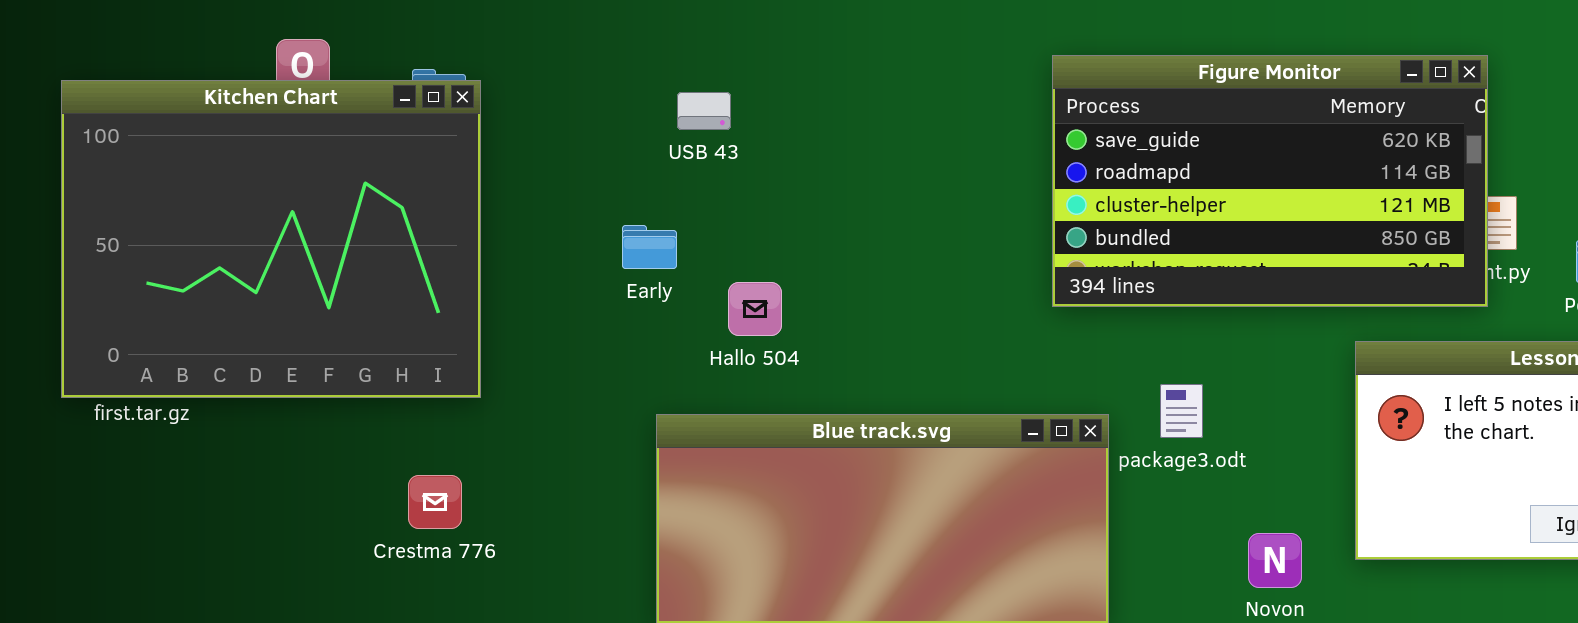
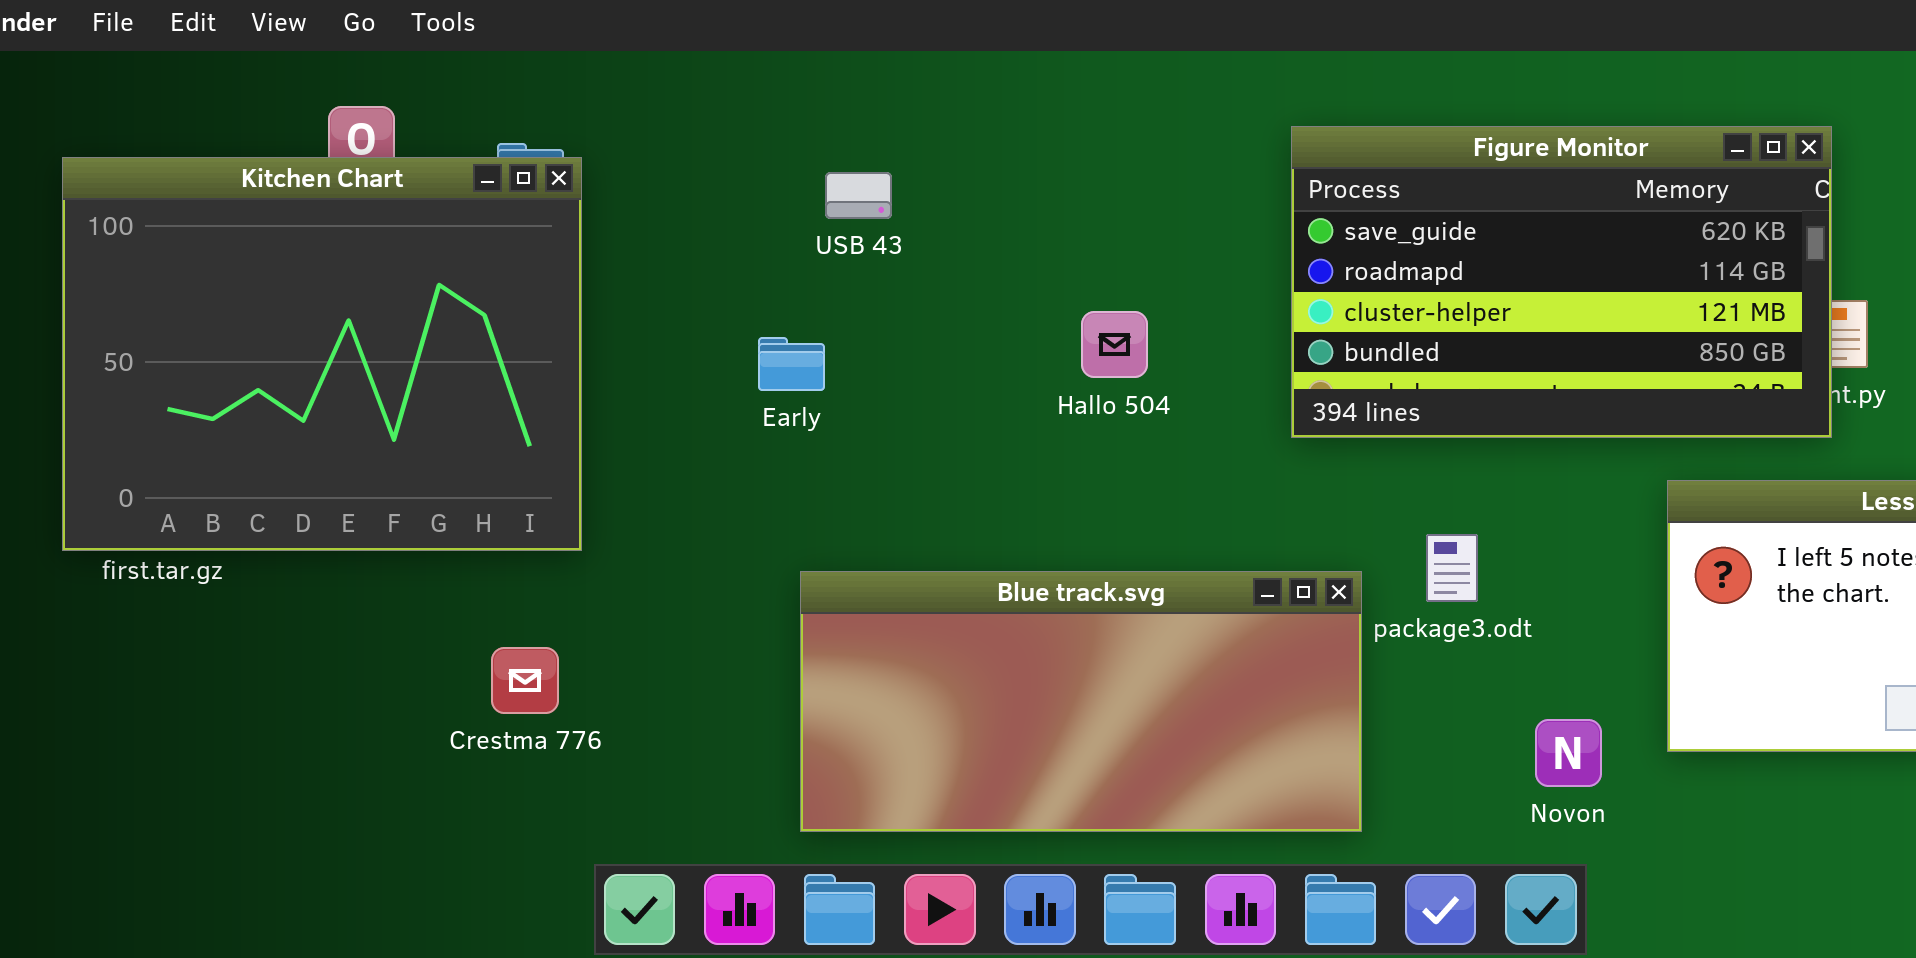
Hallo 504: [728,282,782,336] -> [1081,311,1148,378], moved

